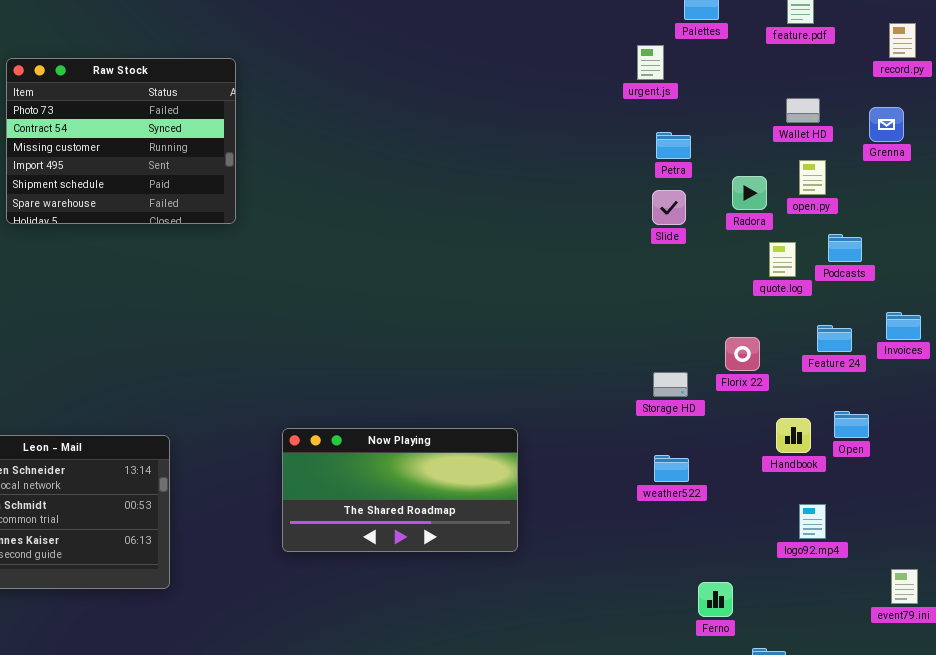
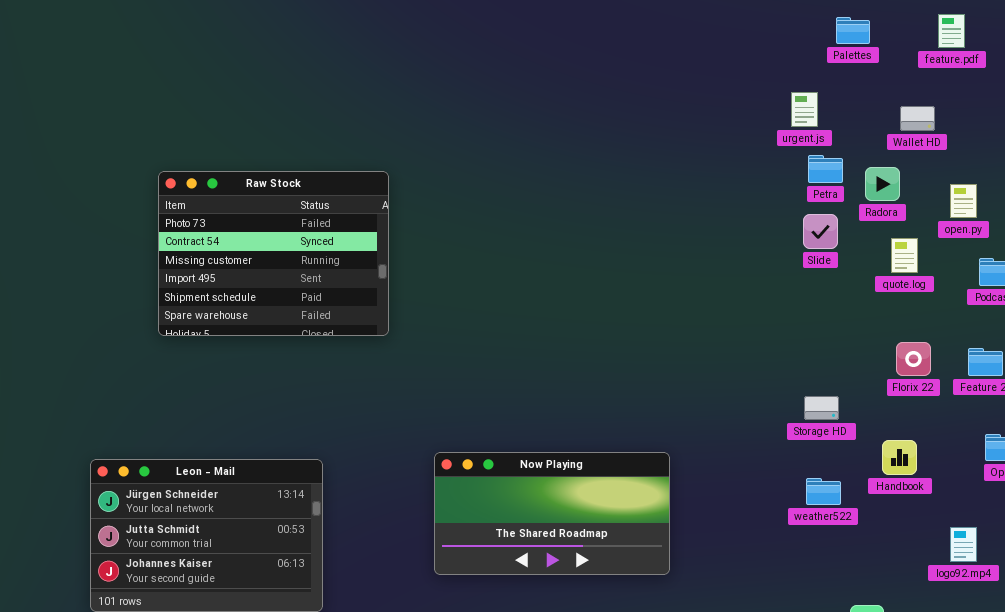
urgent.js: [637,45,664,80] -> [791,92,818,127], moved
Raw Stock: [6,58,236,224] -> [158,171,389,336], moved
Wallet HD: [786,98,820,123] -> [900,106,935,131], moved
Radora: [732,176,767,210] -> [865,167,900,201], moved
quote.log: [769,242,796,277] -> [891,238,918,273], moved
Florix 22: [725,337,760,371] -> [896,342,931,376], moved
Handbook: [776,418,811,453] -> [882,440,917,475], moved

